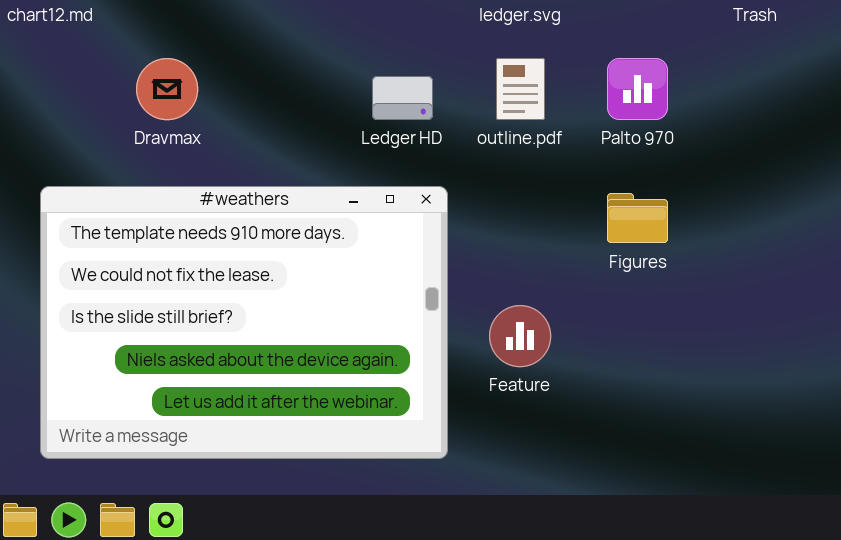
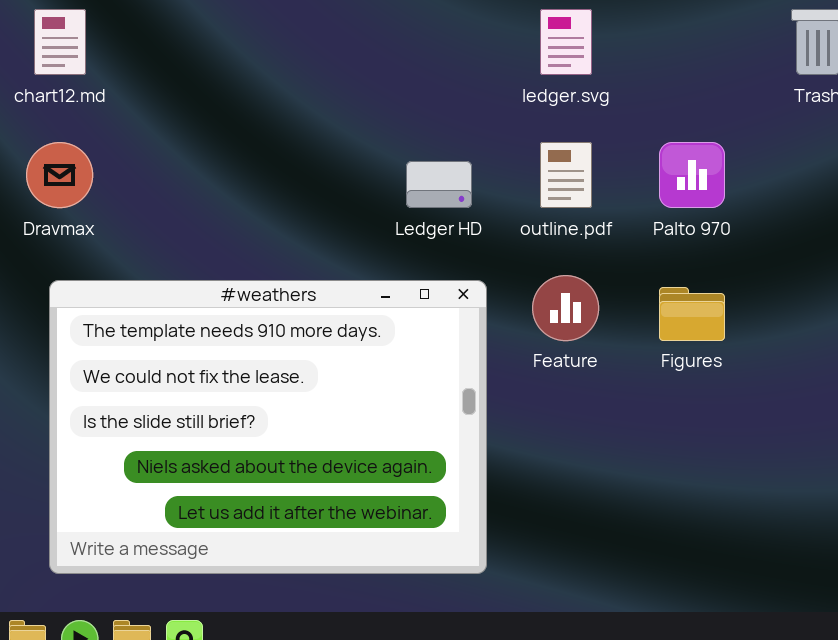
Dravmax: [136,58,198,120] -> [26,142,93,208], moved
Feature: [489,305,551,367] -> [532,275,599,341], moved

